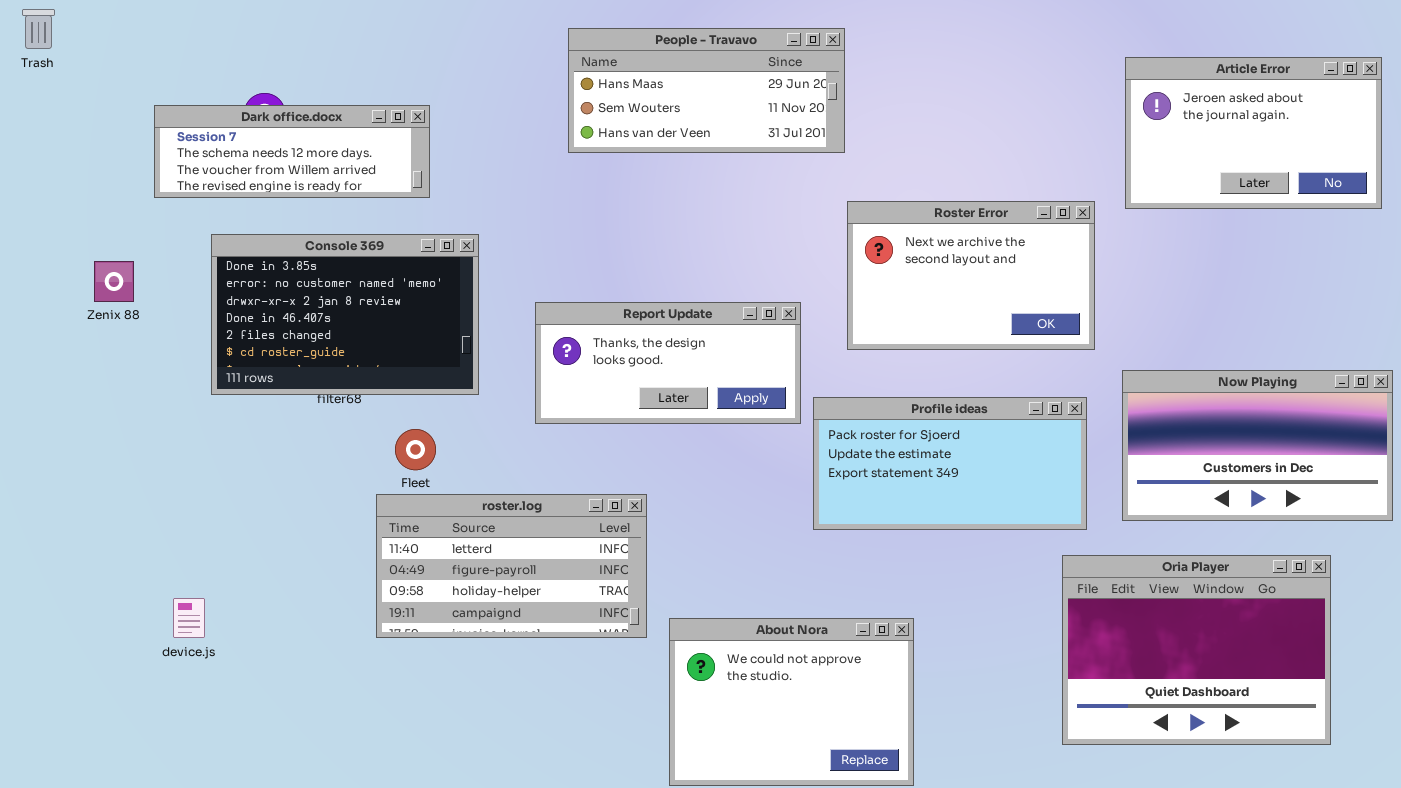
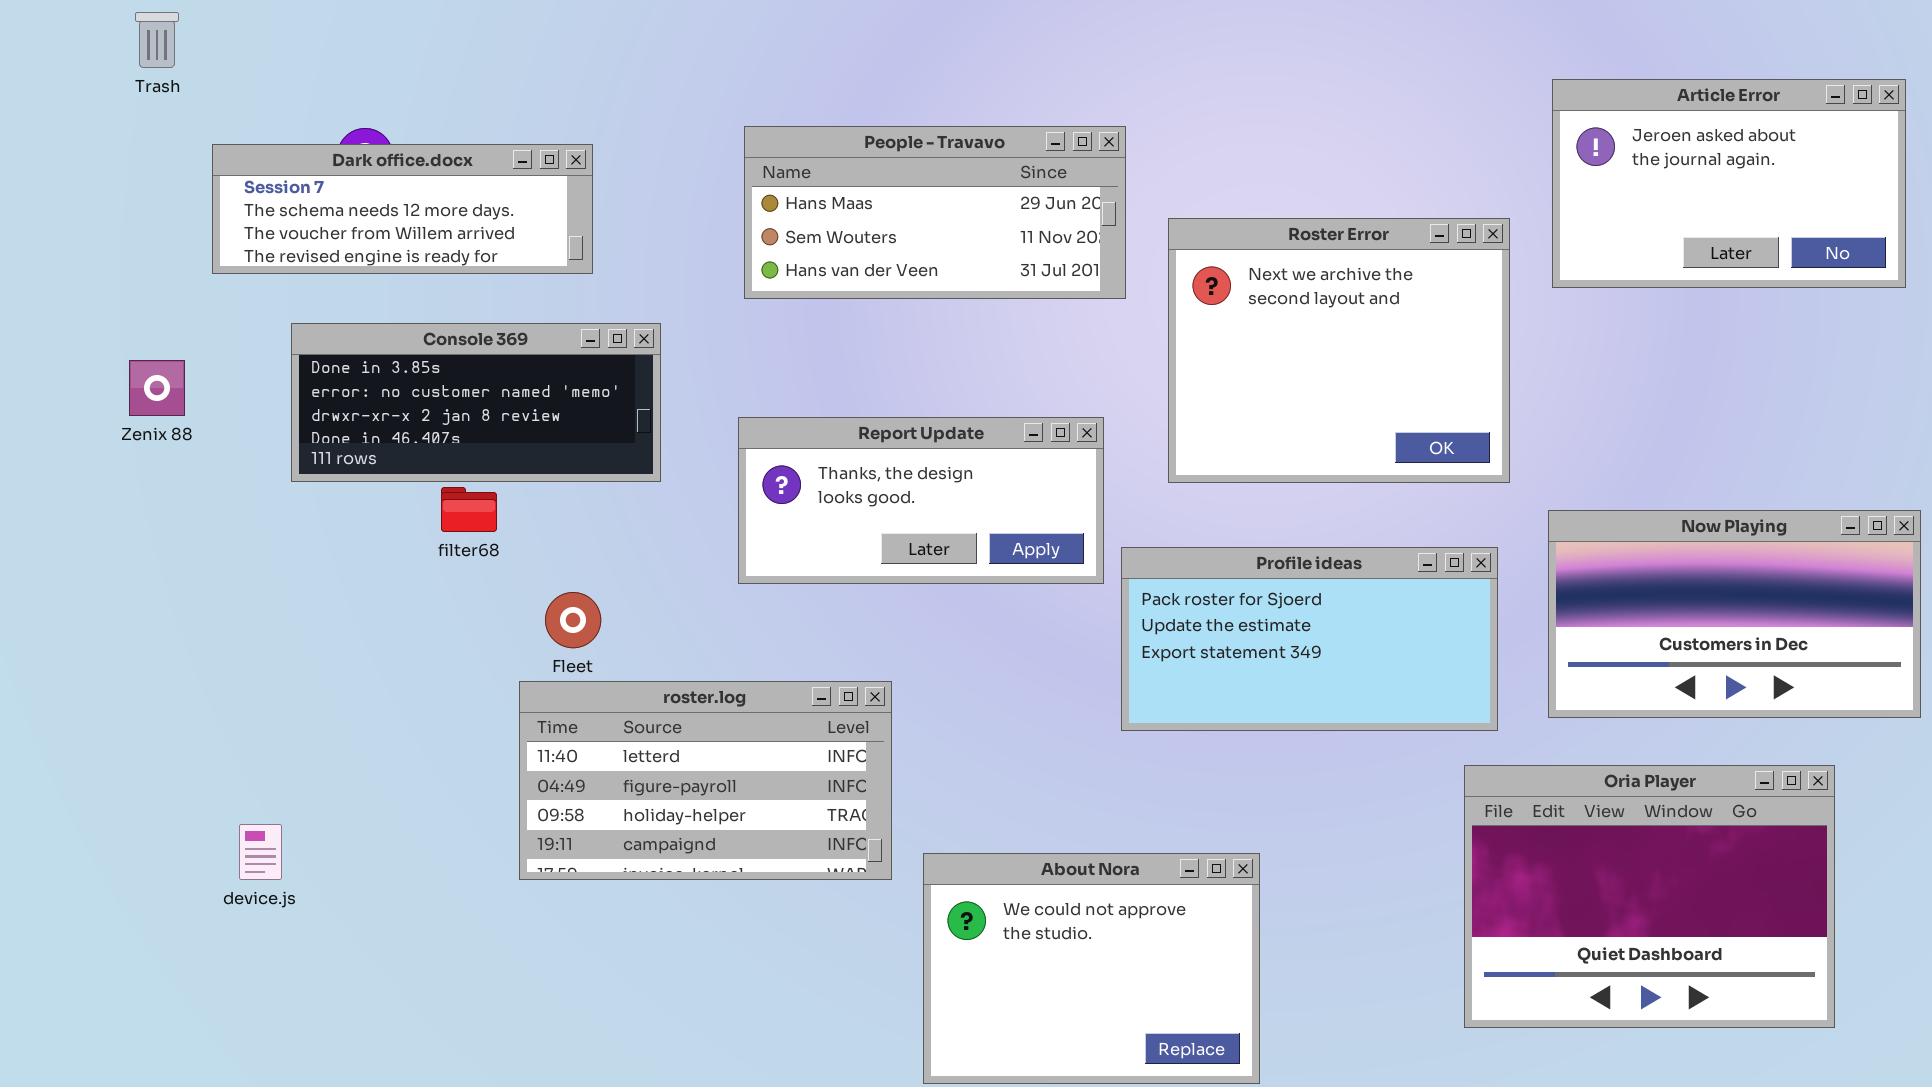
Trash: [22,9,55,49] -> [135,12,179,68], moved
People - Travavo: [568,28,845,153] -> [744,126,1126,299], moved
Roster Error: [847,201,1095,350] -> [1168,218,1510,483], resized
Console 369: [211,234,479,395] -> [291,323,661,482], resized

